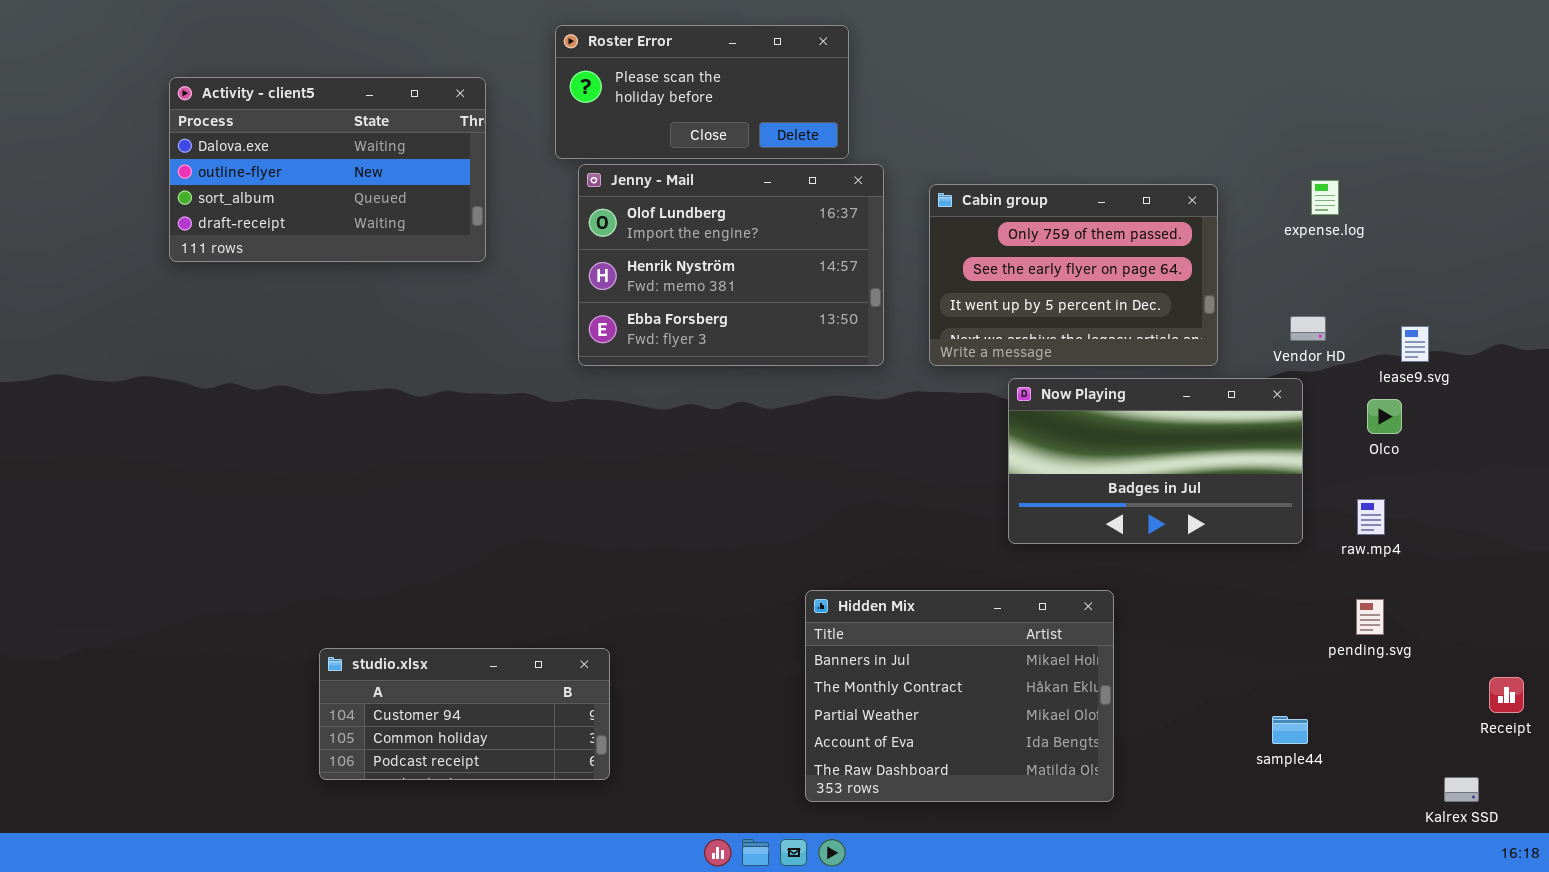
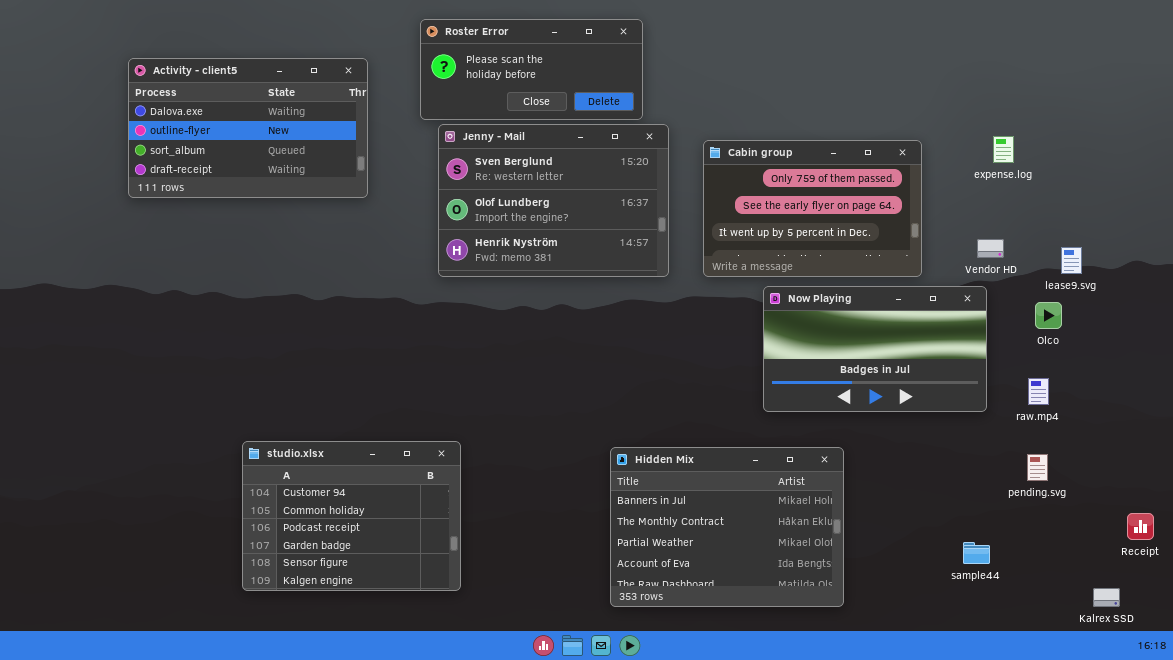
Jenny - Mail: [578,164,884,366] -> [438,124,669,277], scrolled up 1 row
studio.xlsx: [319,648,610,780] -> [242,441,461,591], resized

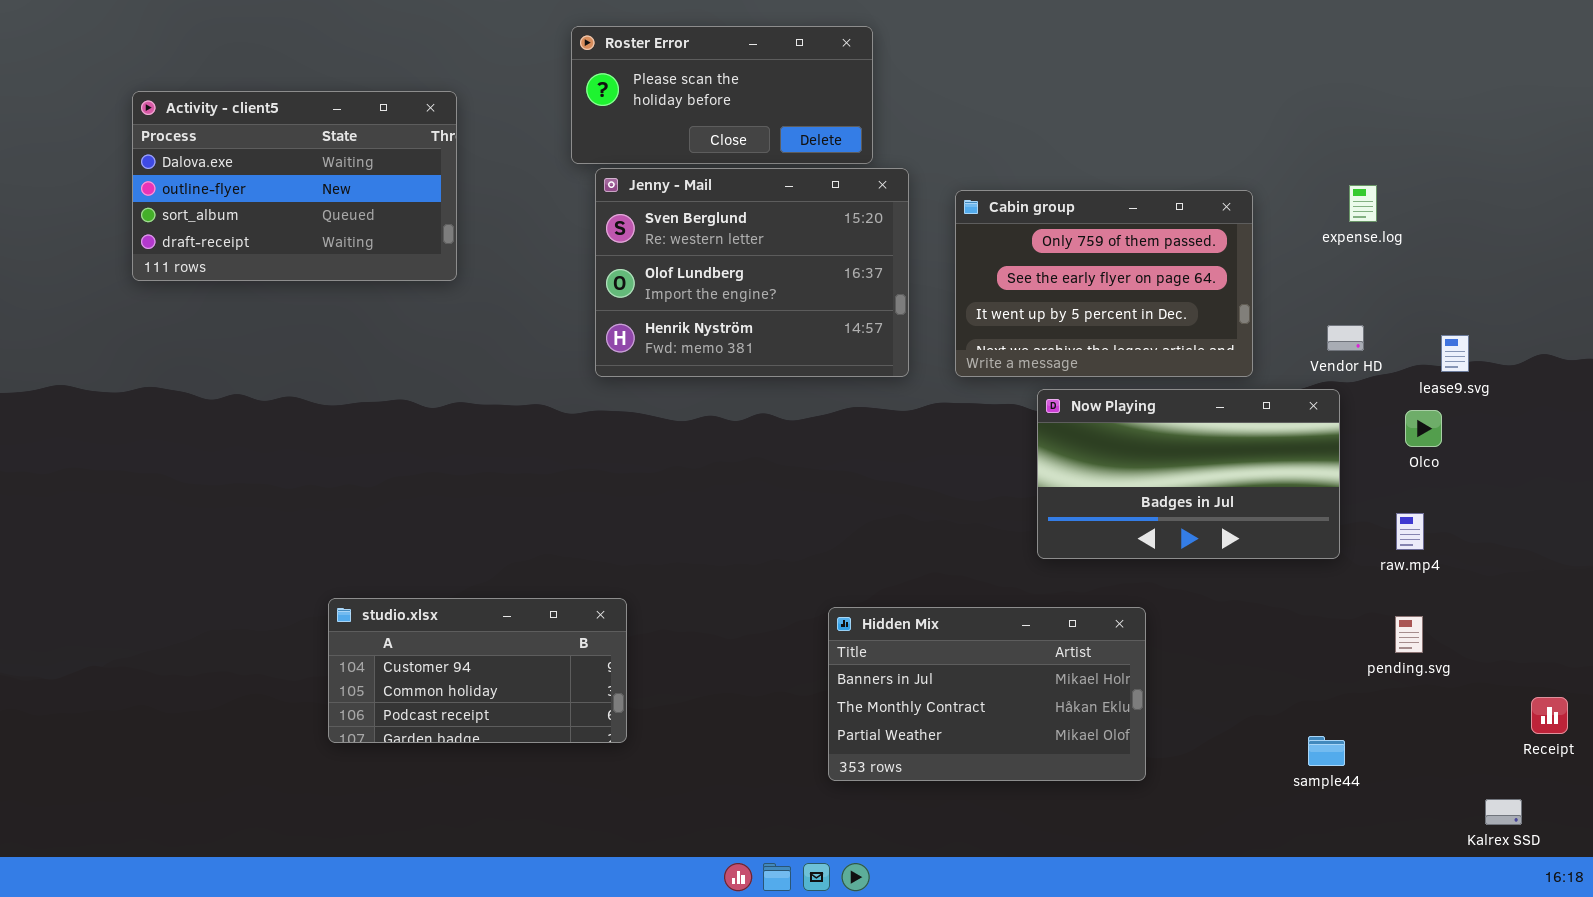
Activity - client5: [128,58,368,198] -> [132,91,457,281], moved
studio.xlsx: [242,441,461,591] -> [328,598,627,743], resized
Hidden Mix: [610,447,844,607] -> [828,607,1146,781], resized

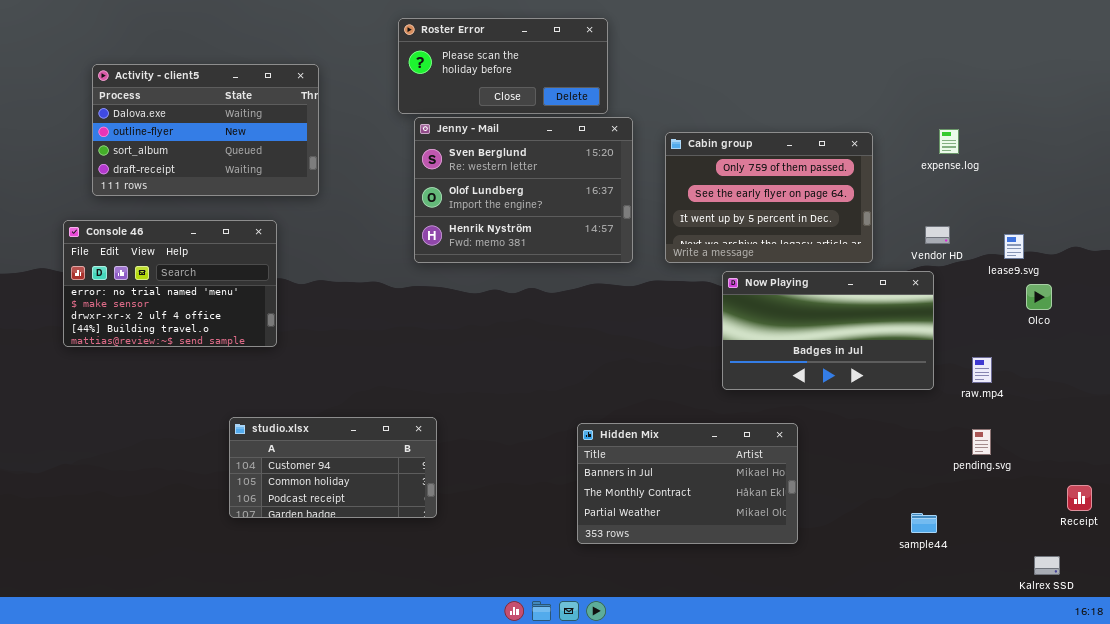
Console 46: none -> [63,220,277,347], opened
Olco: [1405,410,1442,447] -> [1026,284,1052,310], moved

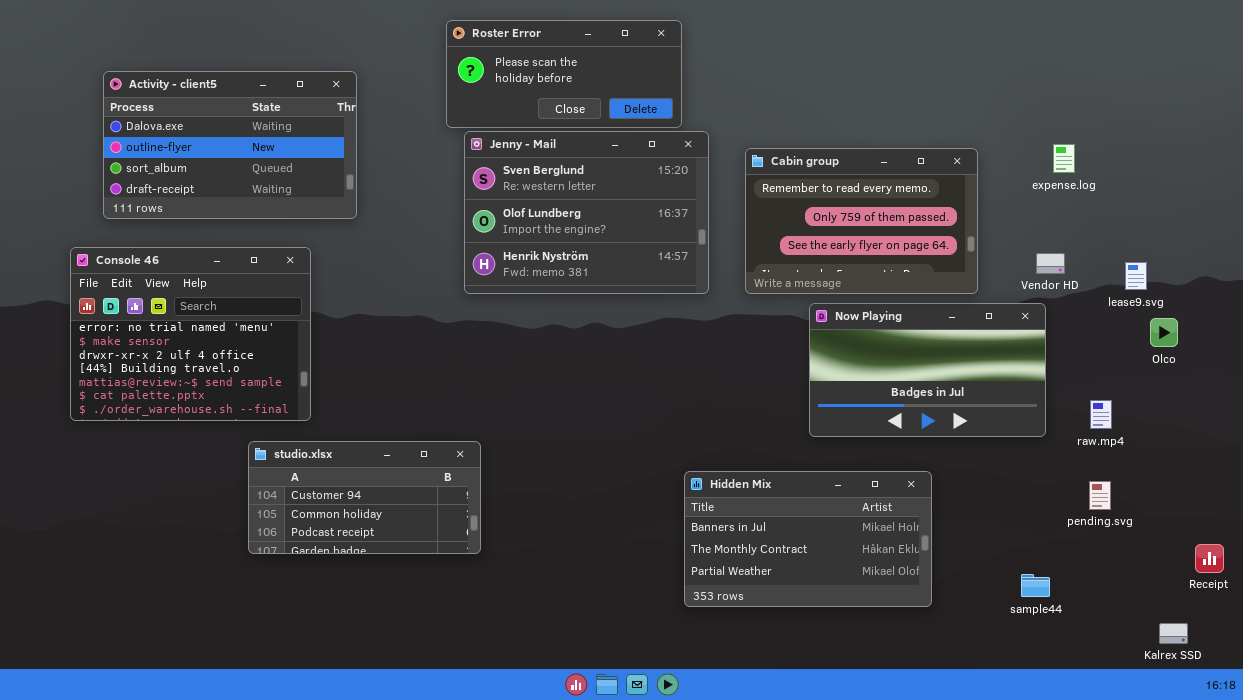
Cabin group: [665,132,873,263] -> [745,148,978,294], scrolled up 1 row
Console 46: [63,220,277,347] -> [70,247,311,421], resized
studio.xlsx: [229,417,437,518] -> [248,441,481,554], moved
Hidden Mix: [577,423,798,544] -> [684,471,932,607], moved

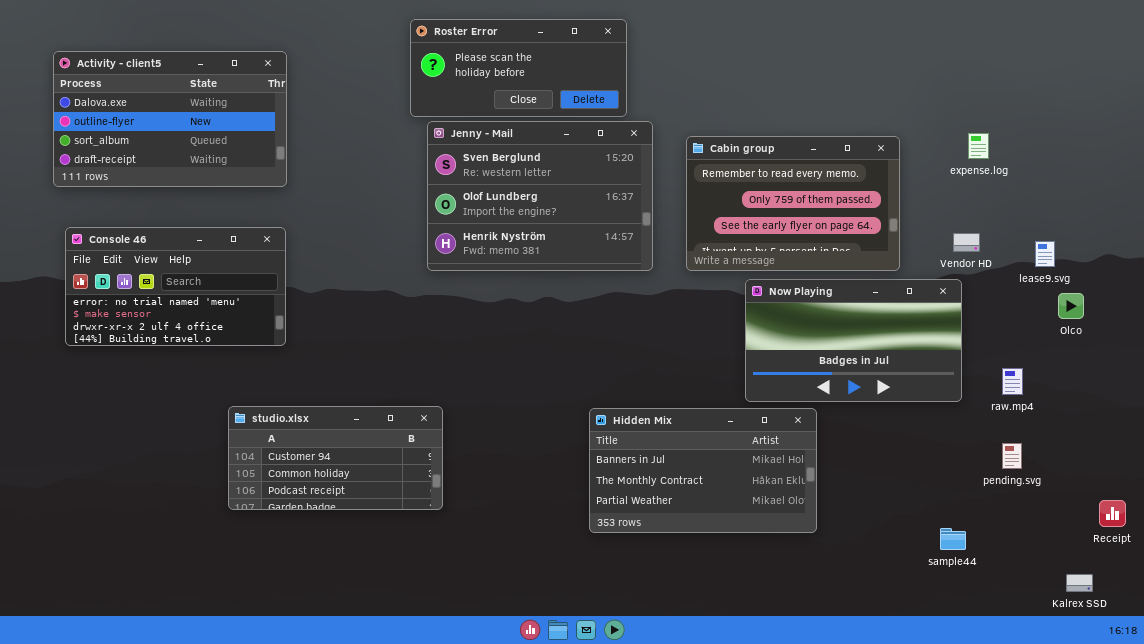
Activity - client5: [103,71,357,219] -> [53,51,287,187], moved
Console 46: [70,247,311,421] -> [65,227,286,346], resized
Hidden Mix: [684,471,932,607] -> [589,408,817,533], moved

